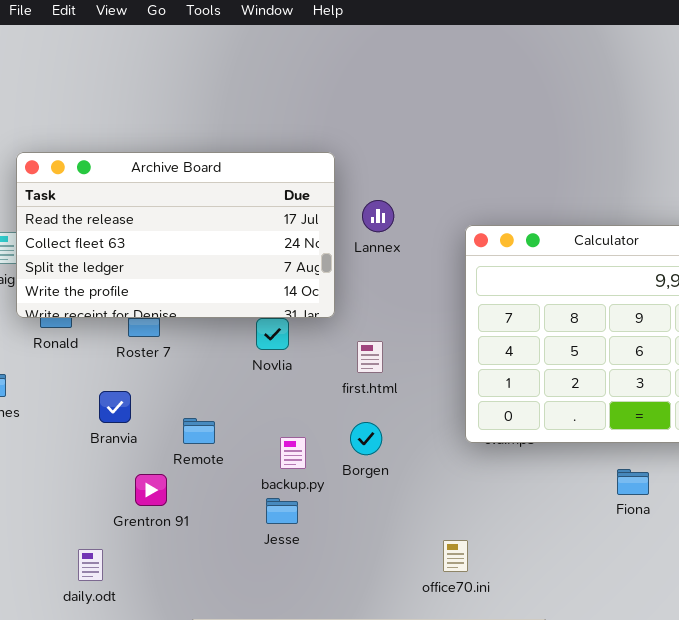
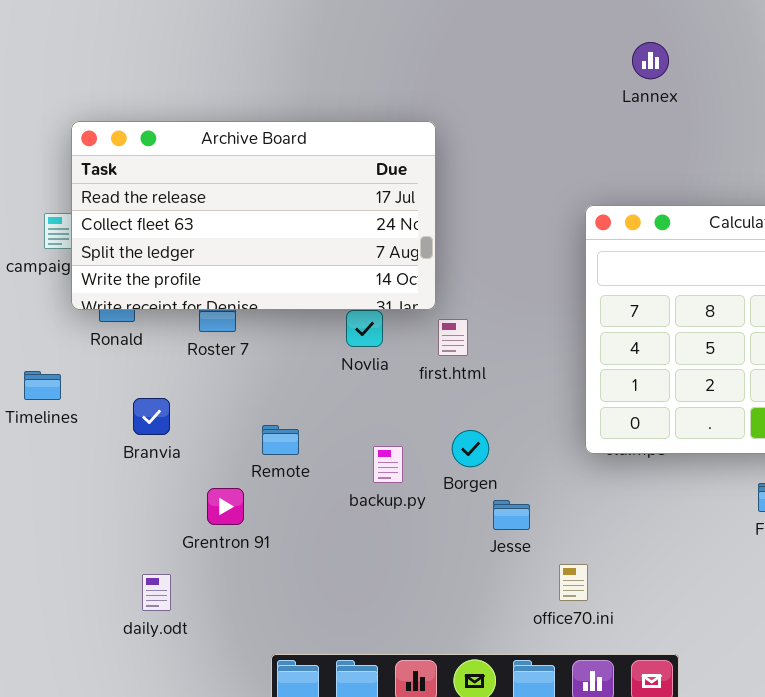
Lannex: [362,200,394,232] -> [632,42,669,79], moved
first.html: [357,341,383,373] -> [438,319,468,356], moved
Branvia: [99,391,131,423] -> [133,398,170,435], moved
Jesse: [266,498,298,524] -> [493,500,530,530], moved

